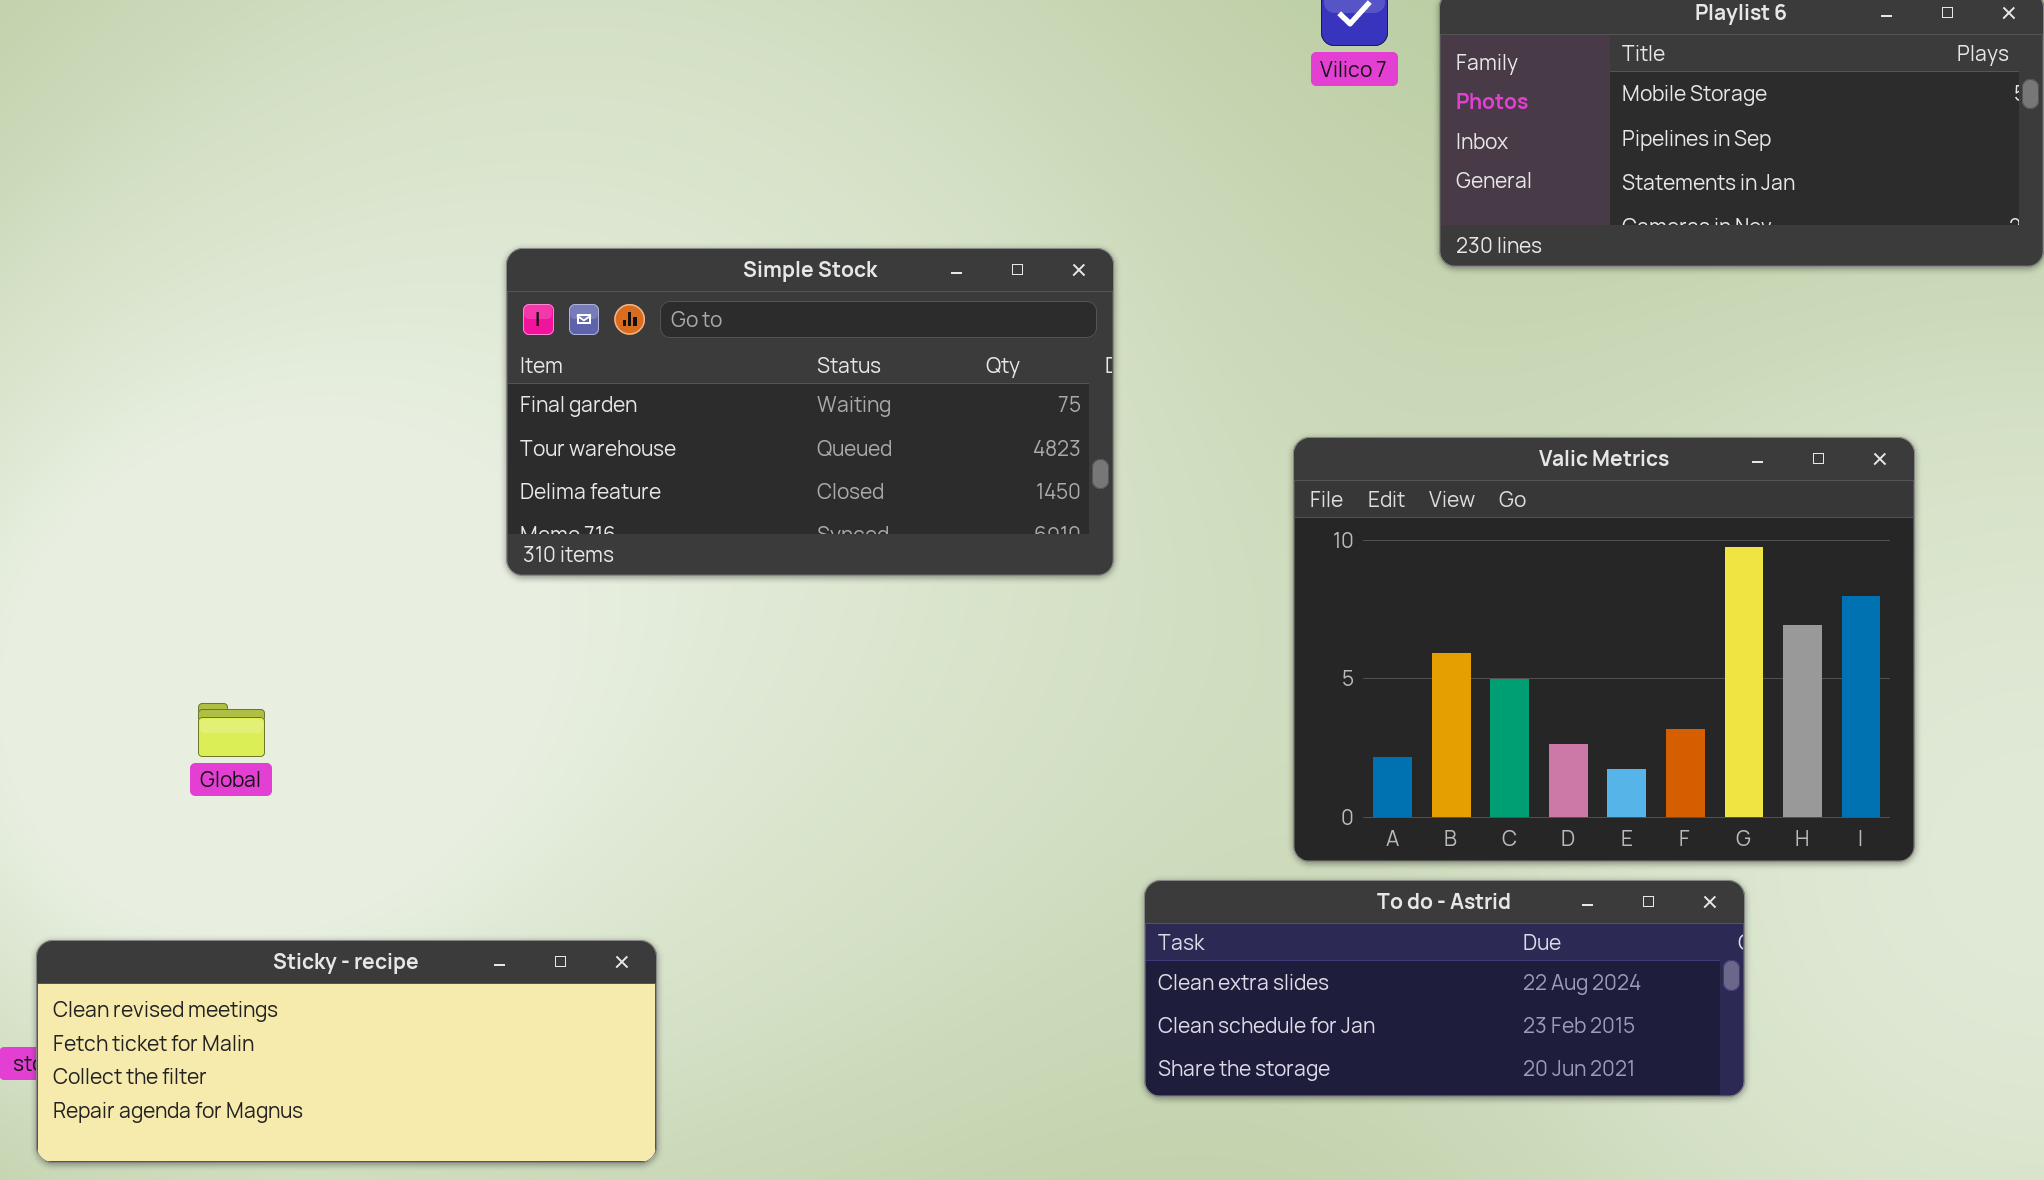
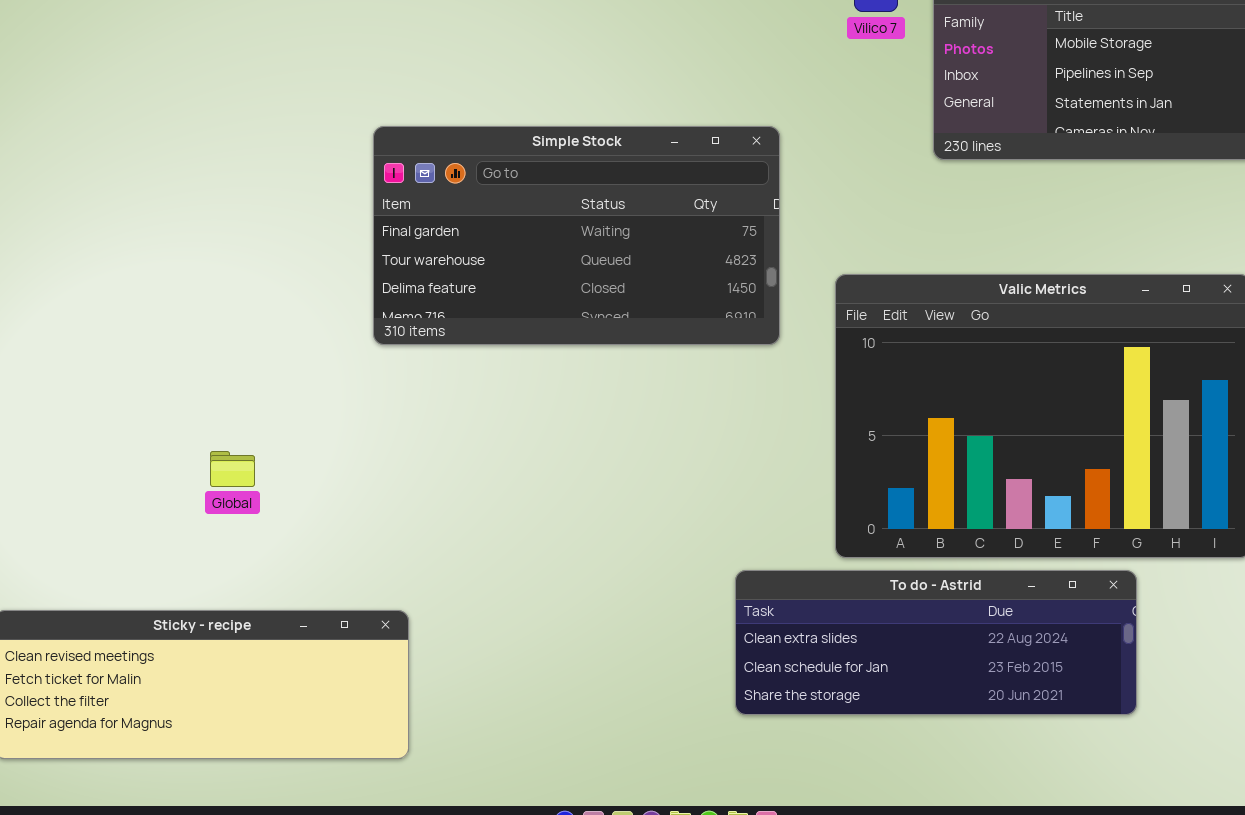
Simple Stock: [506,248,1114,576] -> [373,126,780,345], moved
Global: [198,703,265,757] -> [210,451,255,487], moved

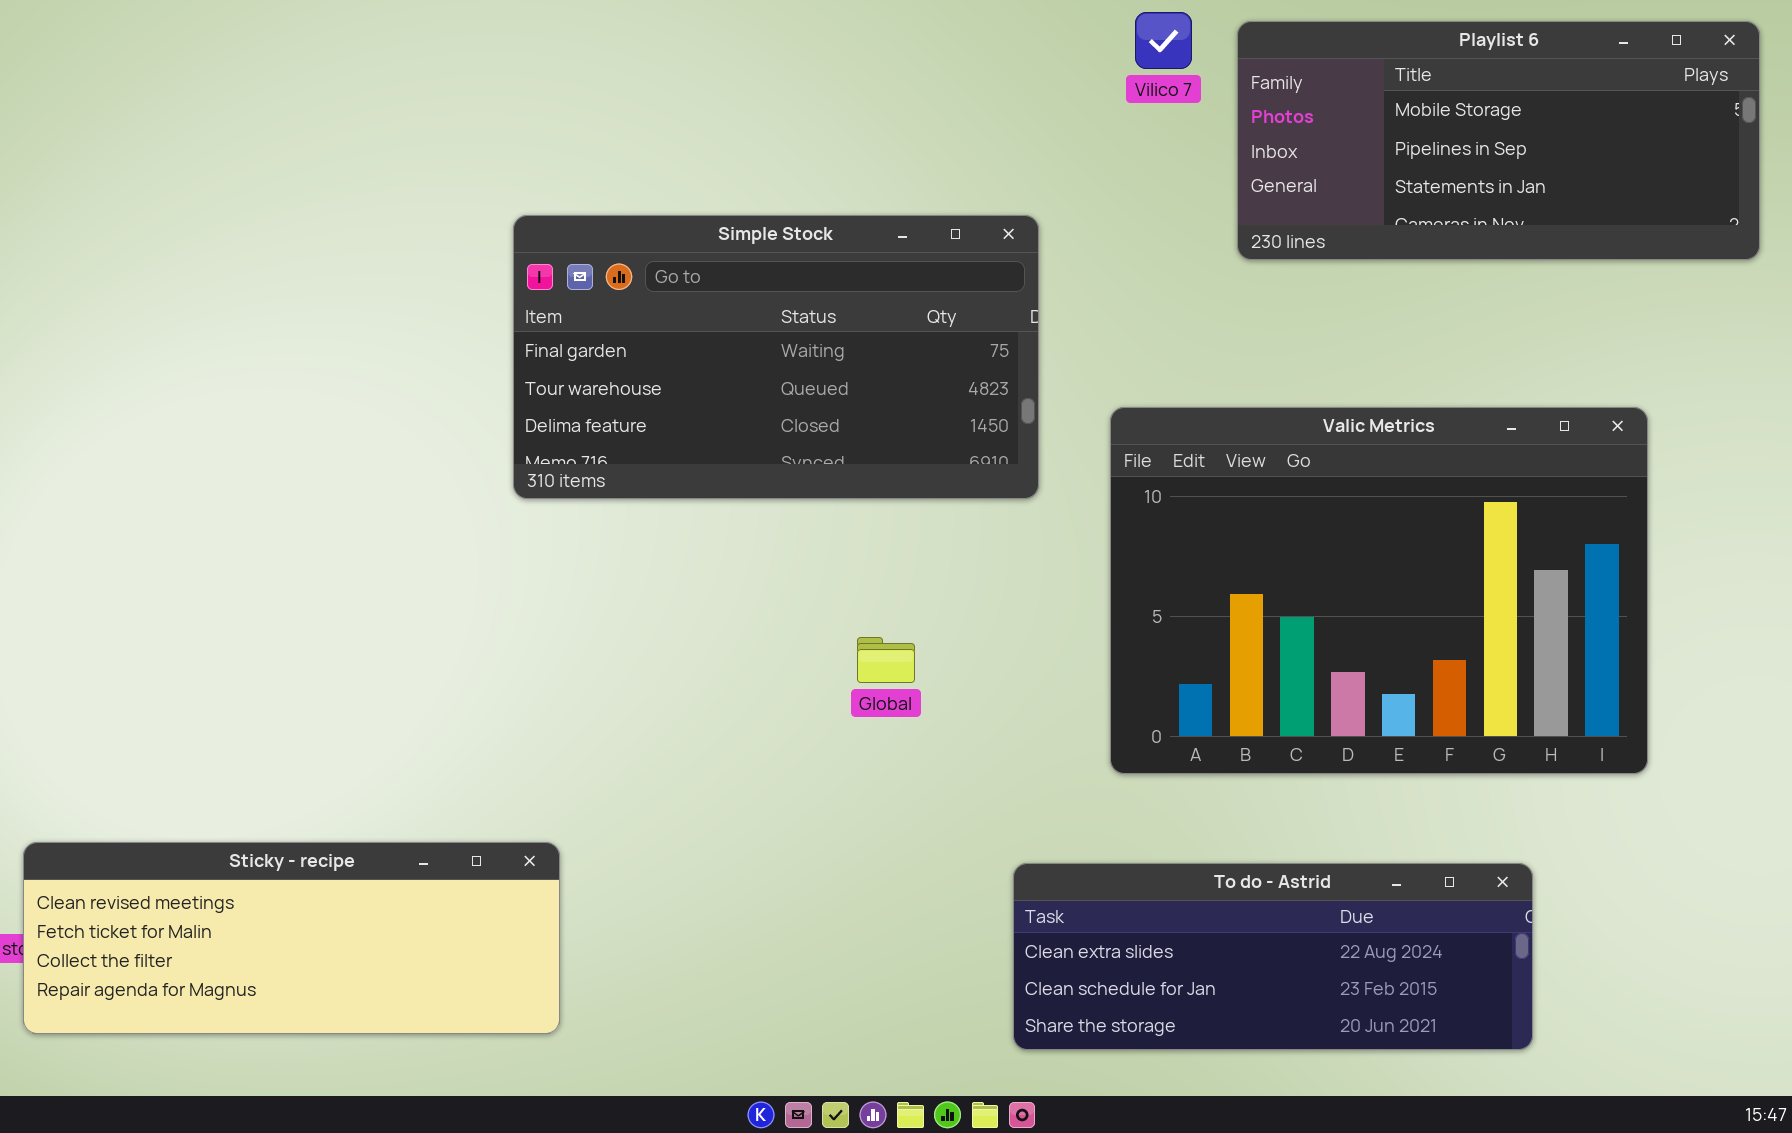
Global: [210,451,255,487] -> [857,637,915,683], moved
To do - Astrid: [735,570,1137,715] -> [1013,863,1533,1050], moved

